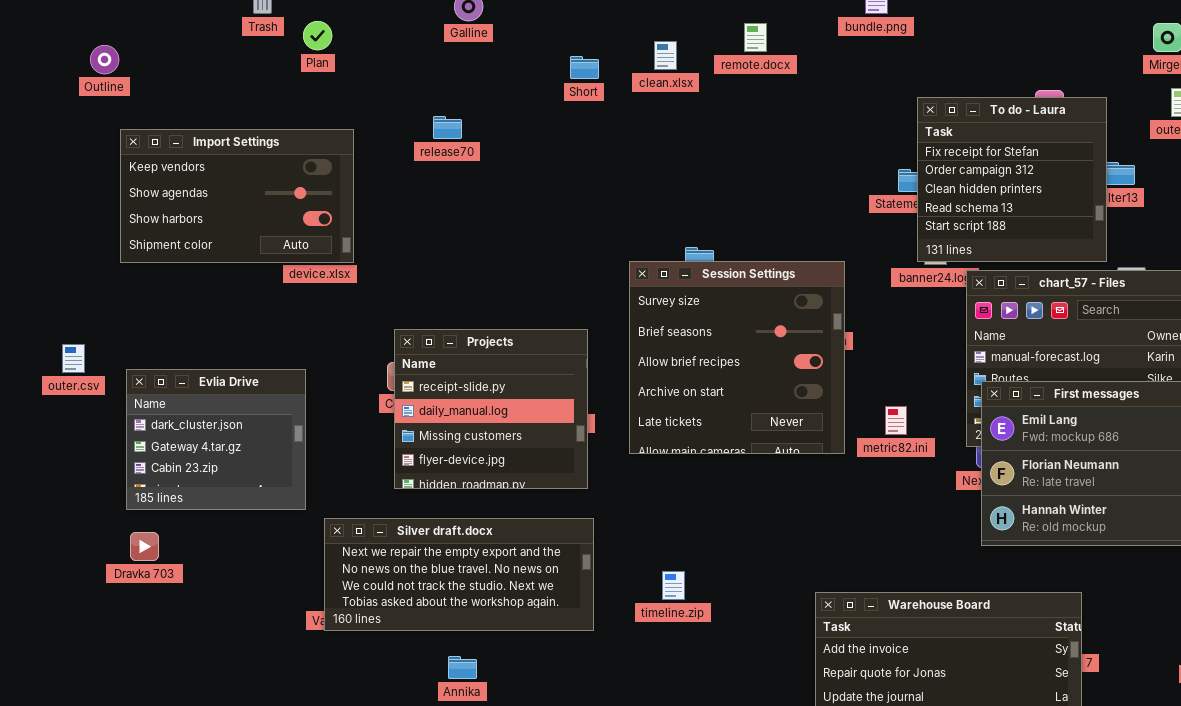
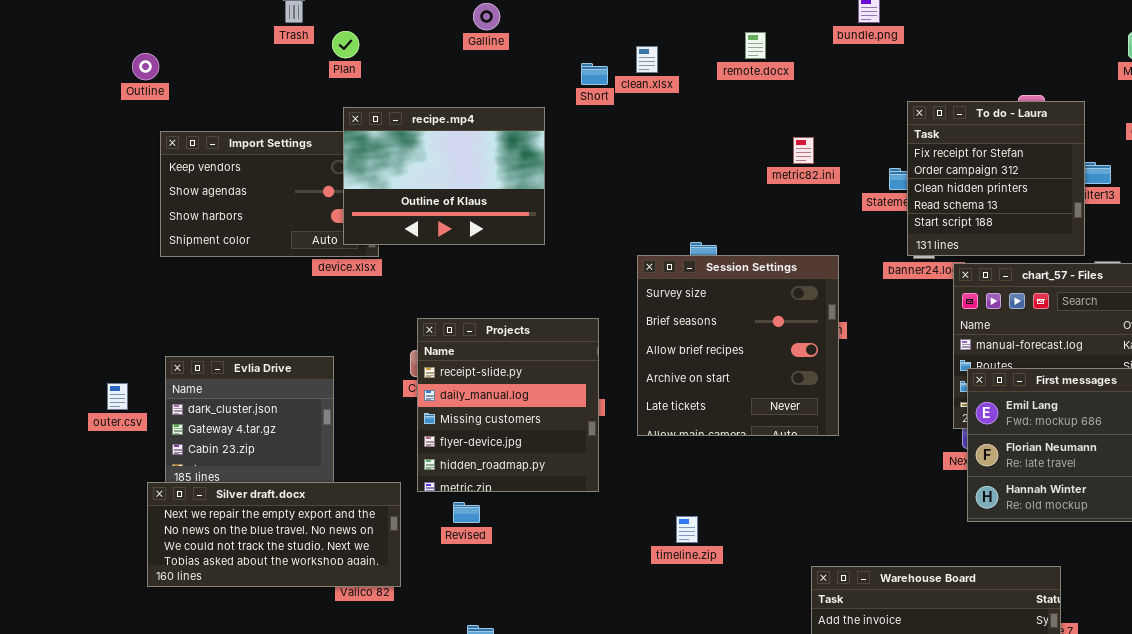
clean.xlsx: [654,41,677,70] -> [636,46,658,73], moved
recipe.mp4: none -> [343,107,545,245], opened
Projects: [394,329,588,489] -> [417,318,599,492], resized
outer.csv: [62,344,85,373] -> [107,383,128,410], moved
metric82.ini: [885,406,907,435] -> [793,137,814,164], moved
Silver draft.docx: [324,518,594,631] -> [147,482,401,587], moved
timeline.zip: [662,571,685,600] -> [676,516,698,543], moved

